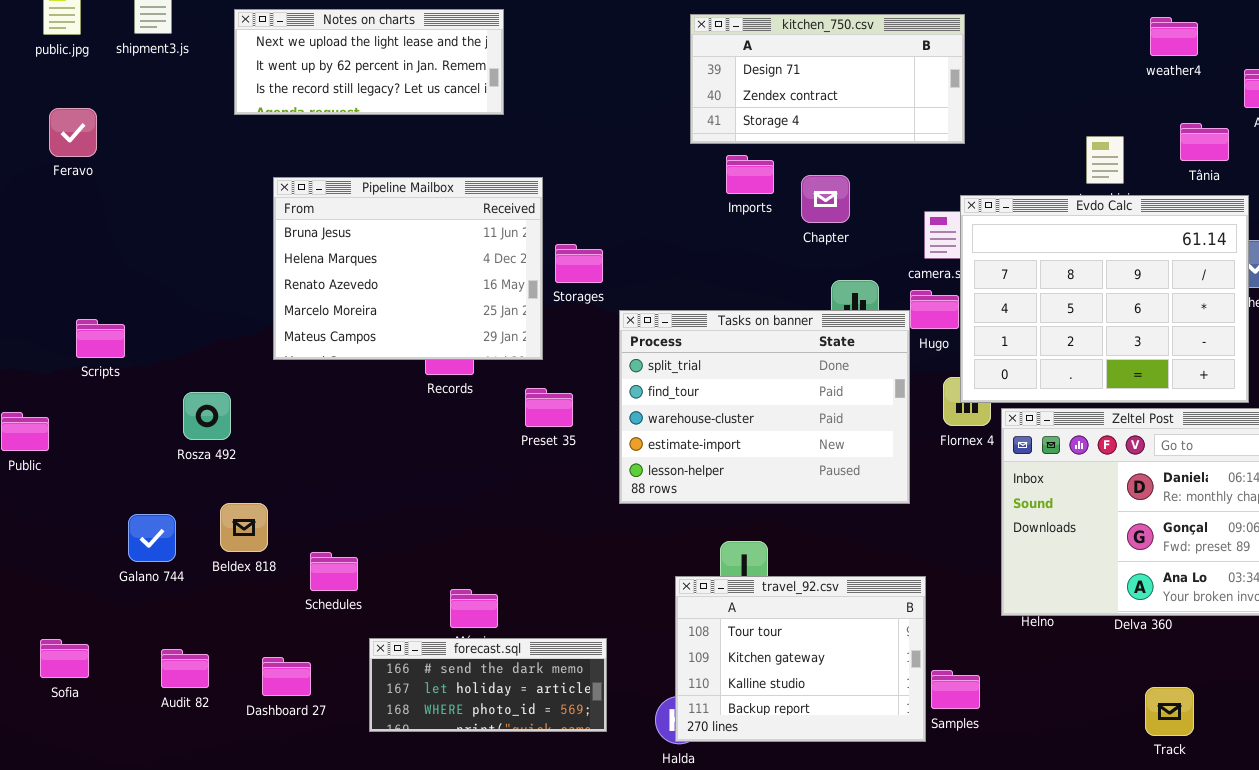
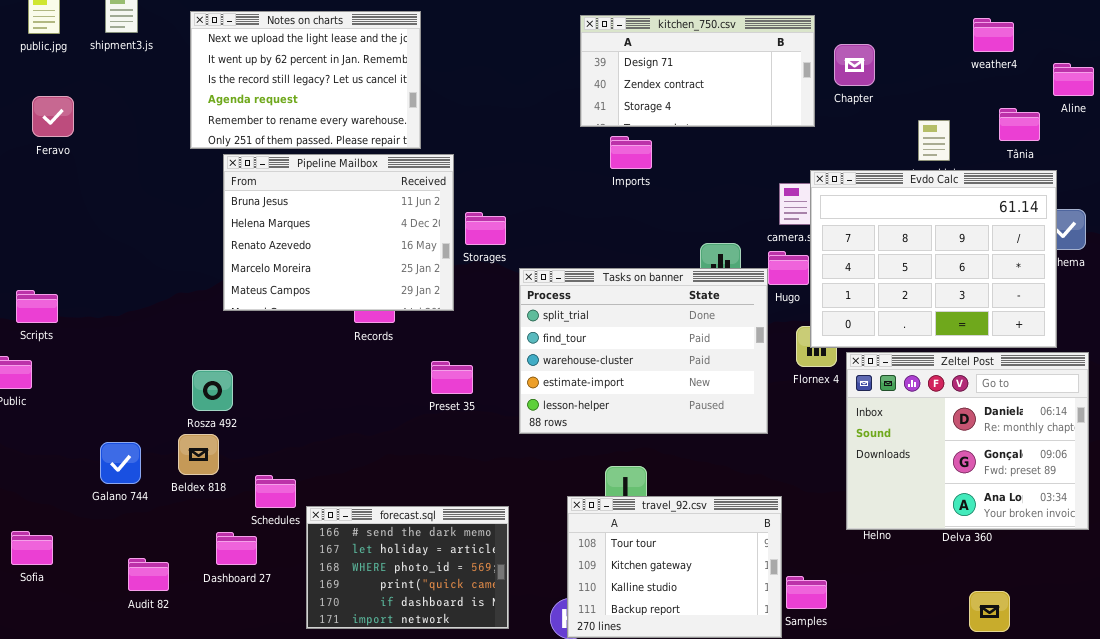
Notes on charts: [234,9,504,115] -> [190,11,421,149], resized
Chapter: [801,175,850,223] -> [834,44,875,86], moved
Scripts: [76,319,125,358] -> [16,290,58,323], moved
Preset 35: [525,388,573,427] -> [431,361,473,394], moved
Rosza 492: [183,392,231,440] -> [192,370,233,411], moved
forecast.sql: [369,638,607,732] -> [306,506,509,629], resized
Sofia: [40,639,89,678] -> [11,531,53,565], moved
Dashboard 27: [262,657,311,696] -> [216,532,257,565], moved

